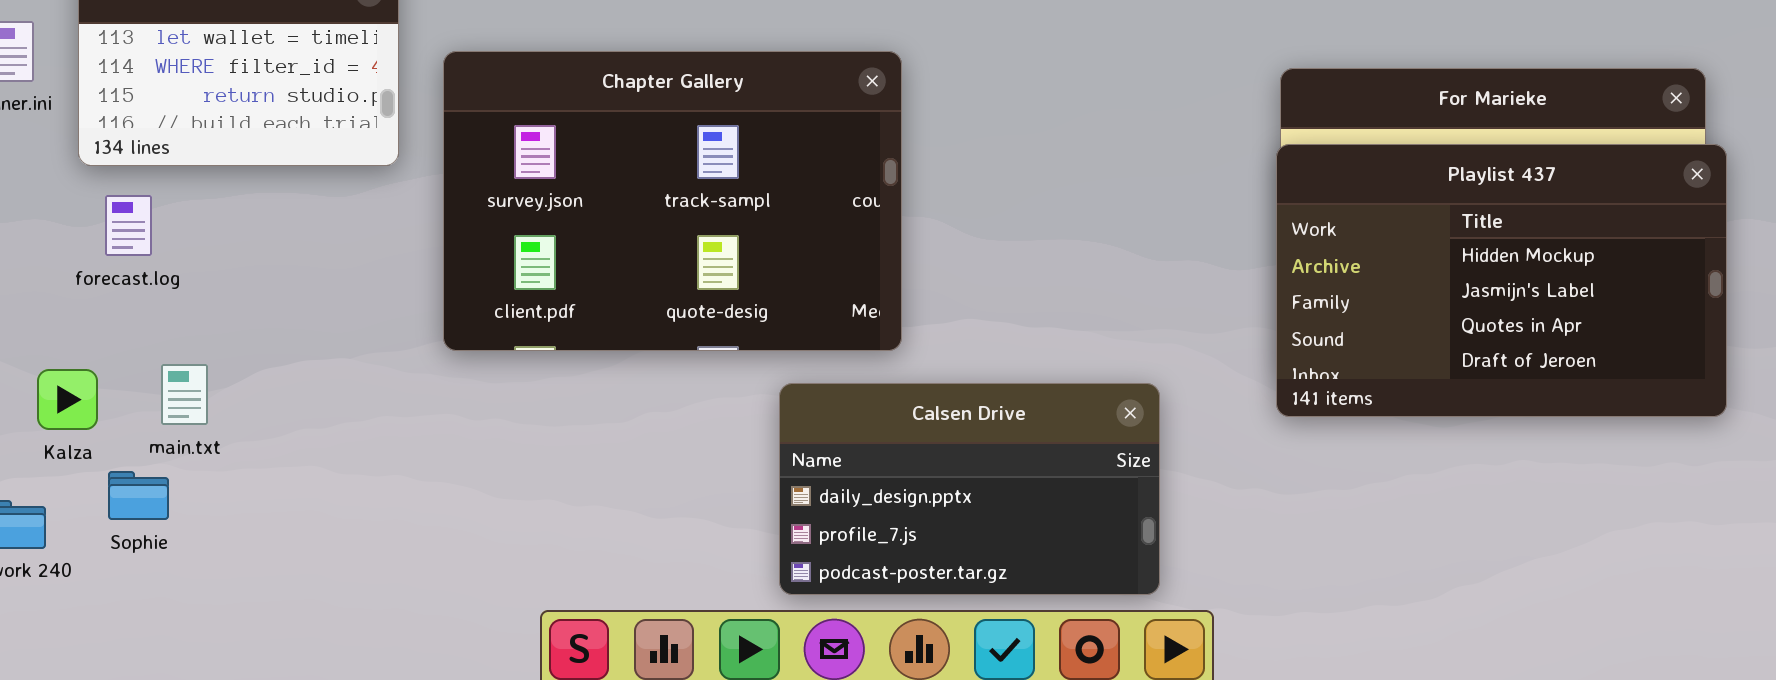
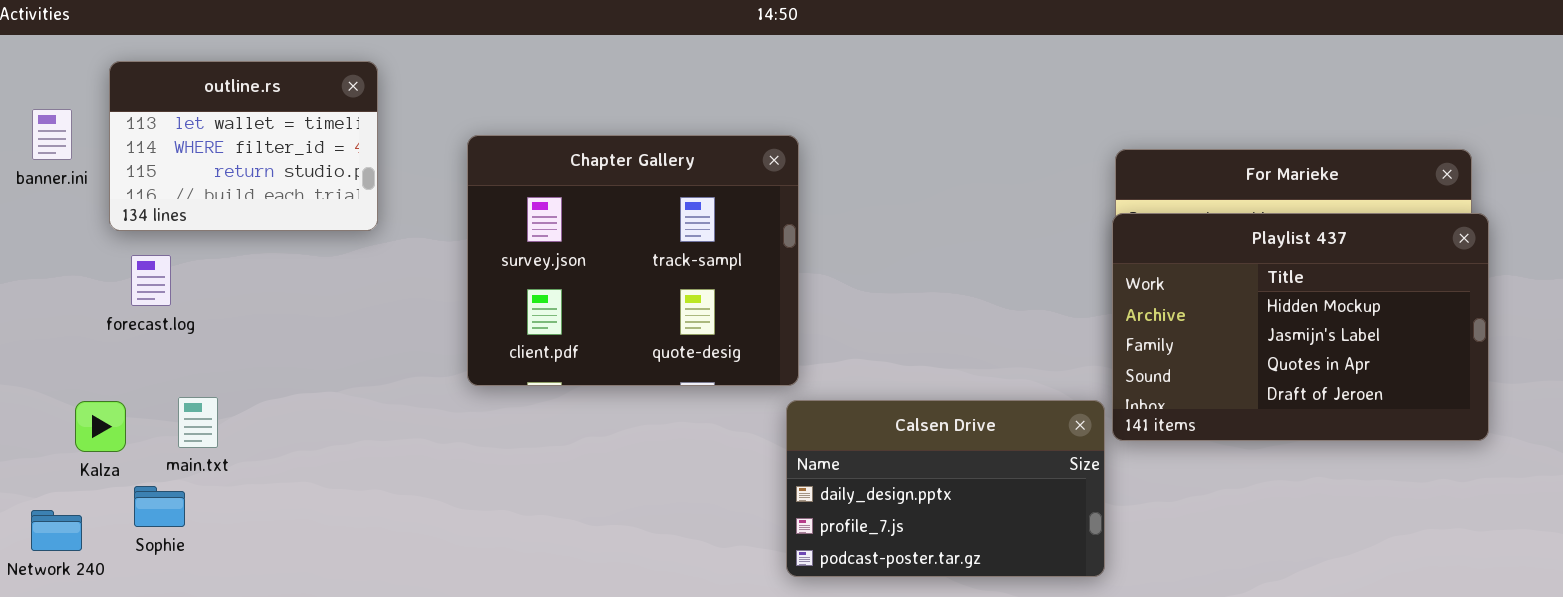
Chapter Gallery: [443,51,902,351] -> [467,135,799,386], resized
Calsen Drive: [779,383,1160,595] -> [786,400,1105,577], moved

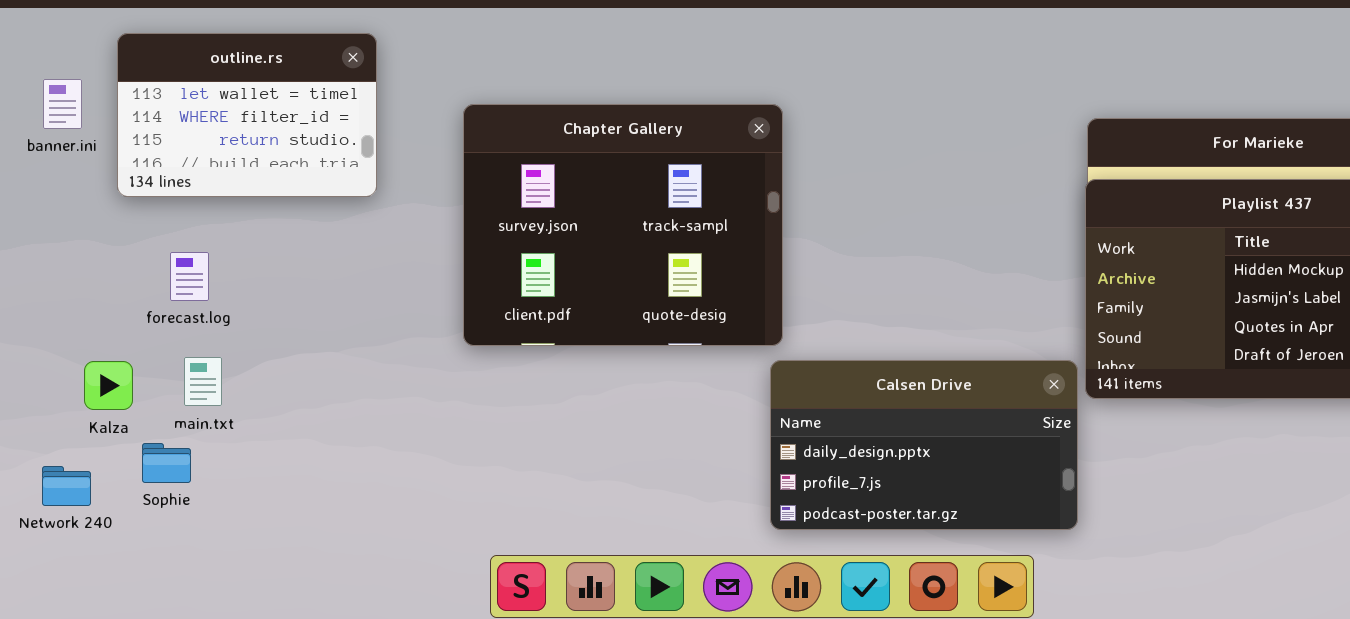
forecast.log: [131,255,171,306] -> [170,252,209,301], moved

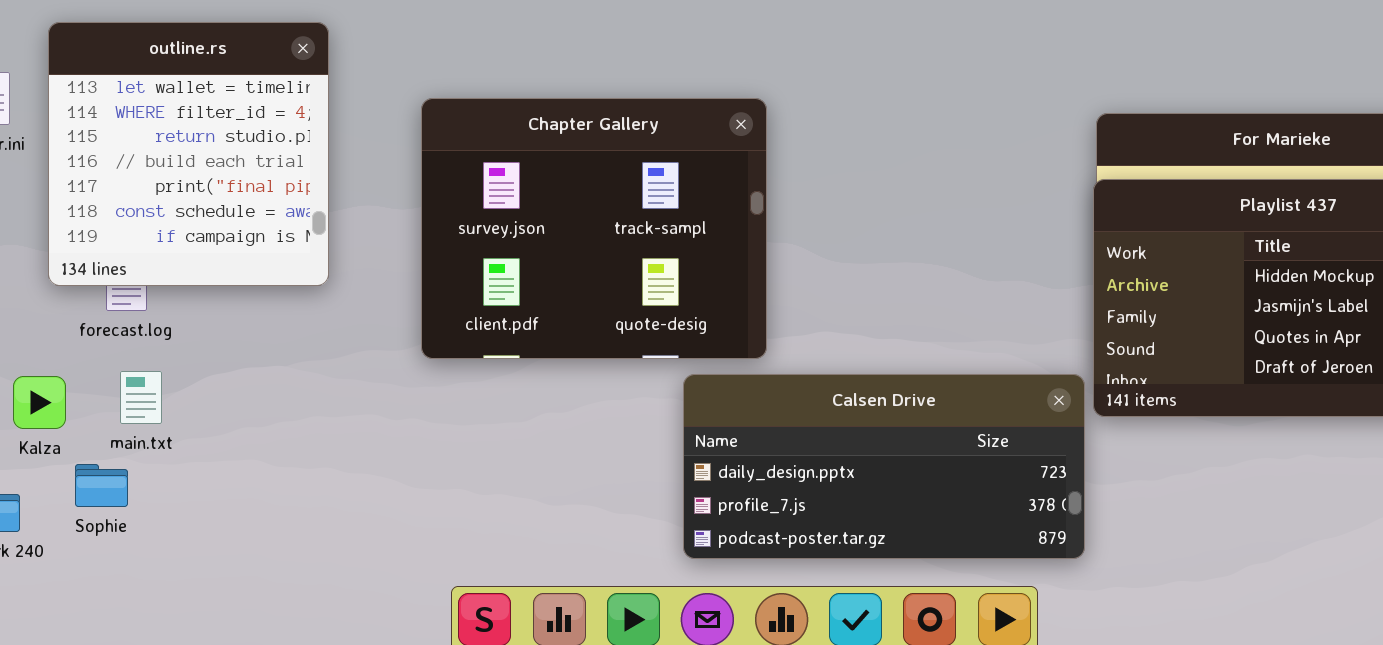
outline.rs: [117,33,377,197] -> [48,22,329,286], resized
Calsen Drive: [770,360,1078,530] -> [683,374,1085,559], resized

